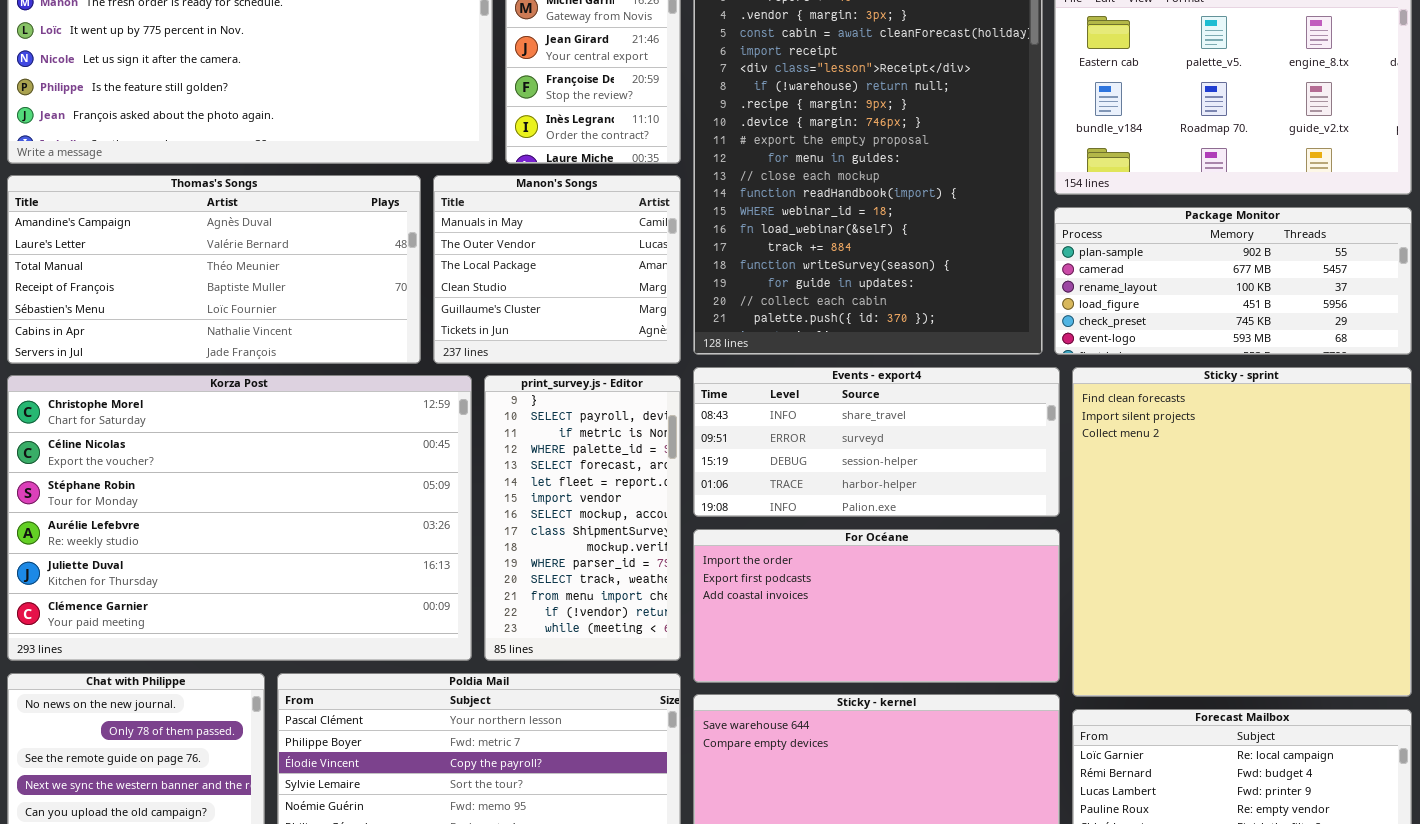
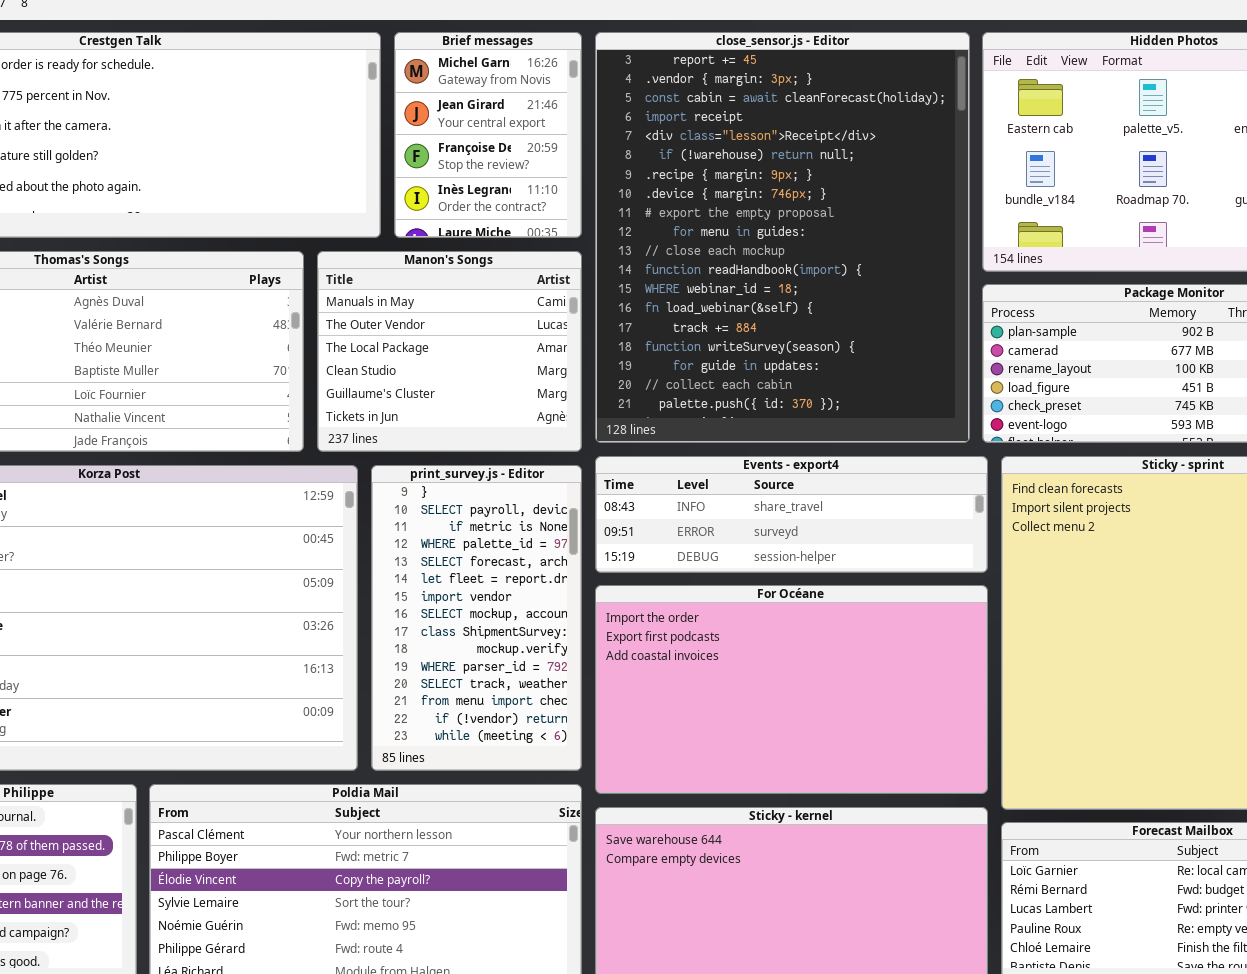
Events - export4: [693,367,1060,517] -> [595,456,988,573], resized
For Océane: [693,529,1060,683] -> [595,585,988,794], resized

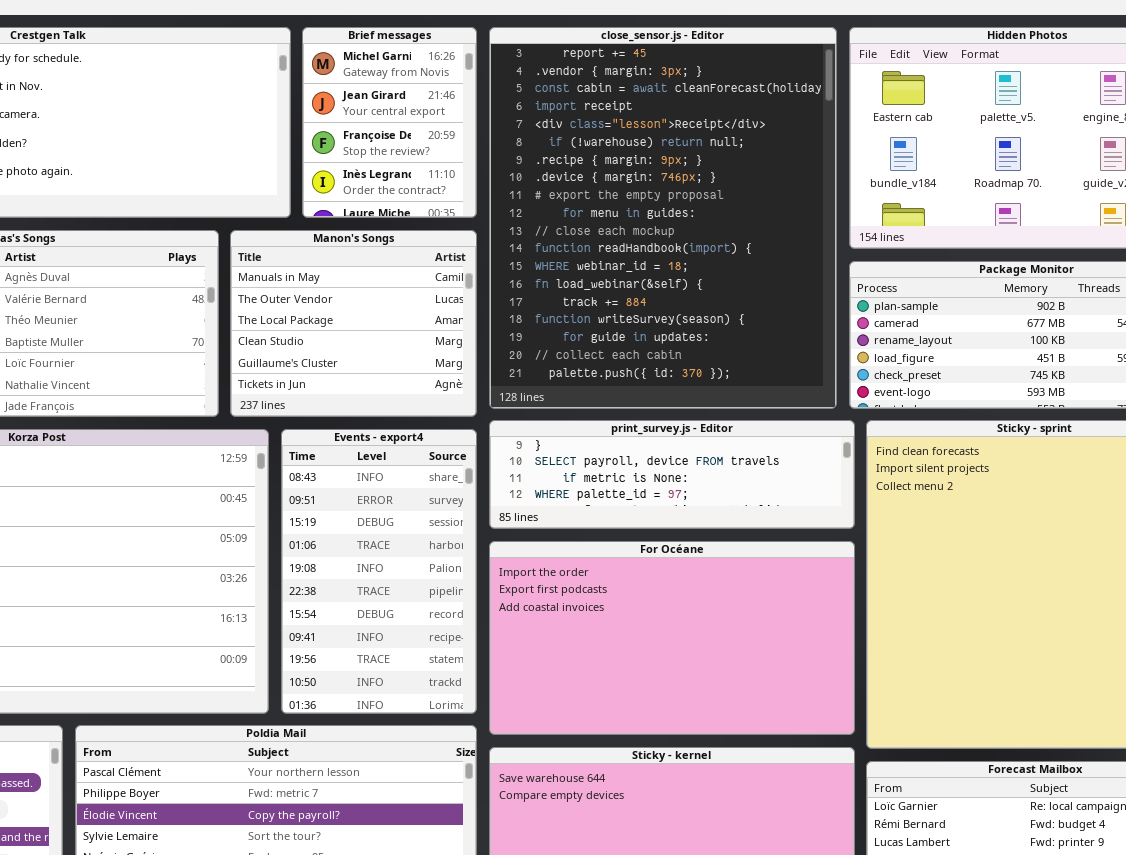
Events - export4: [595,456,988,573] -> [281,429,477,714], moved, resized
print_survey.js - Editor: [371,465,582,771] -> [489,420,855,529], moved, resized

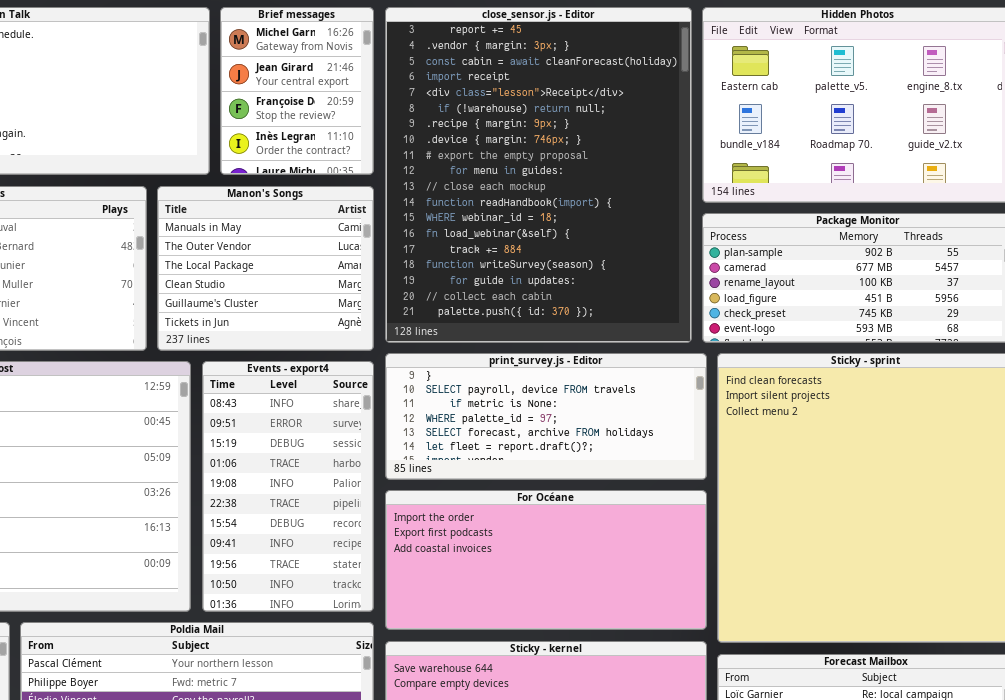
print_survey.js - Editor: [489,420,855,529] -> [385,353,707,480], resized
For Océane: [489,541,855,735] -> [385,490,707,630], resized

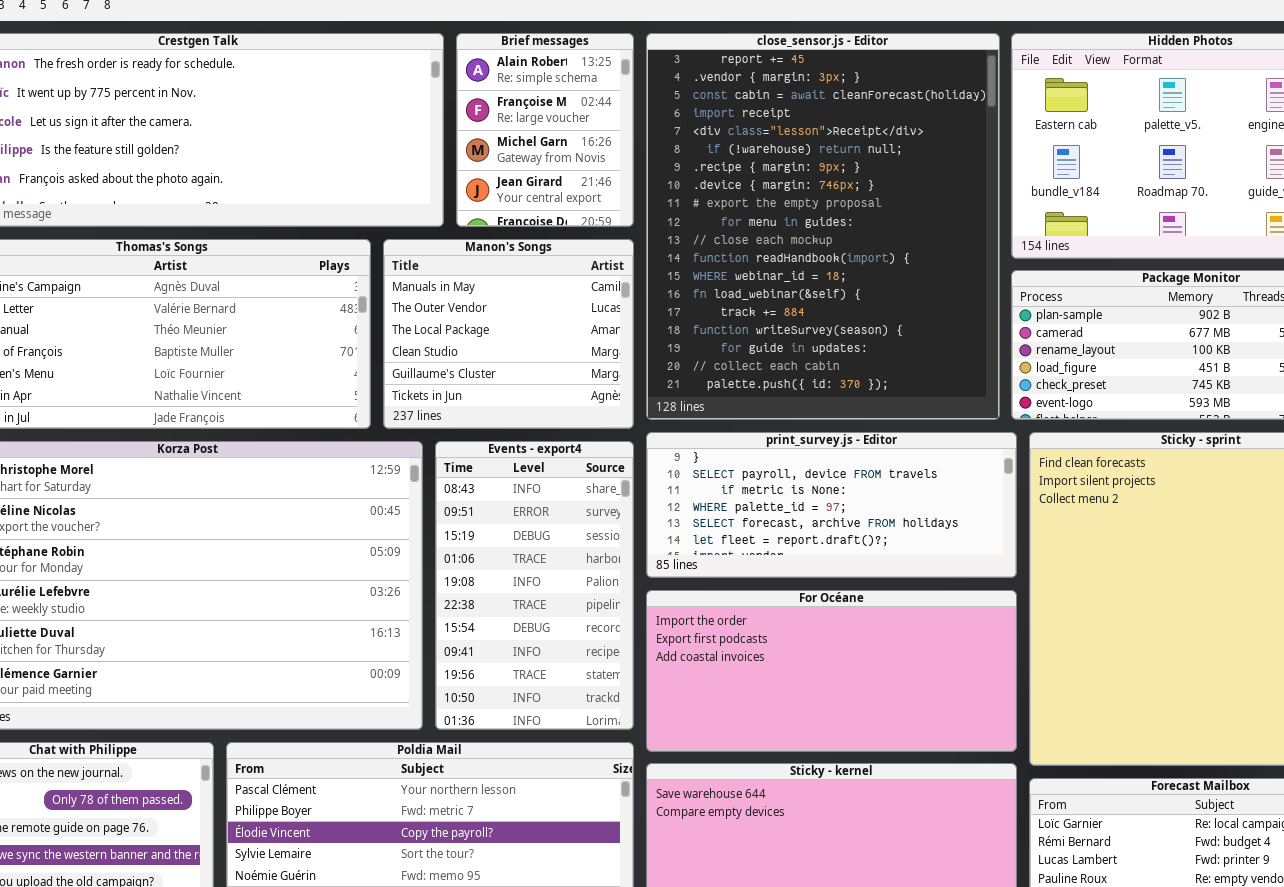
Brief messages: [220,7,374,175] -> [456,33,634,227], scrolled up 2 rows

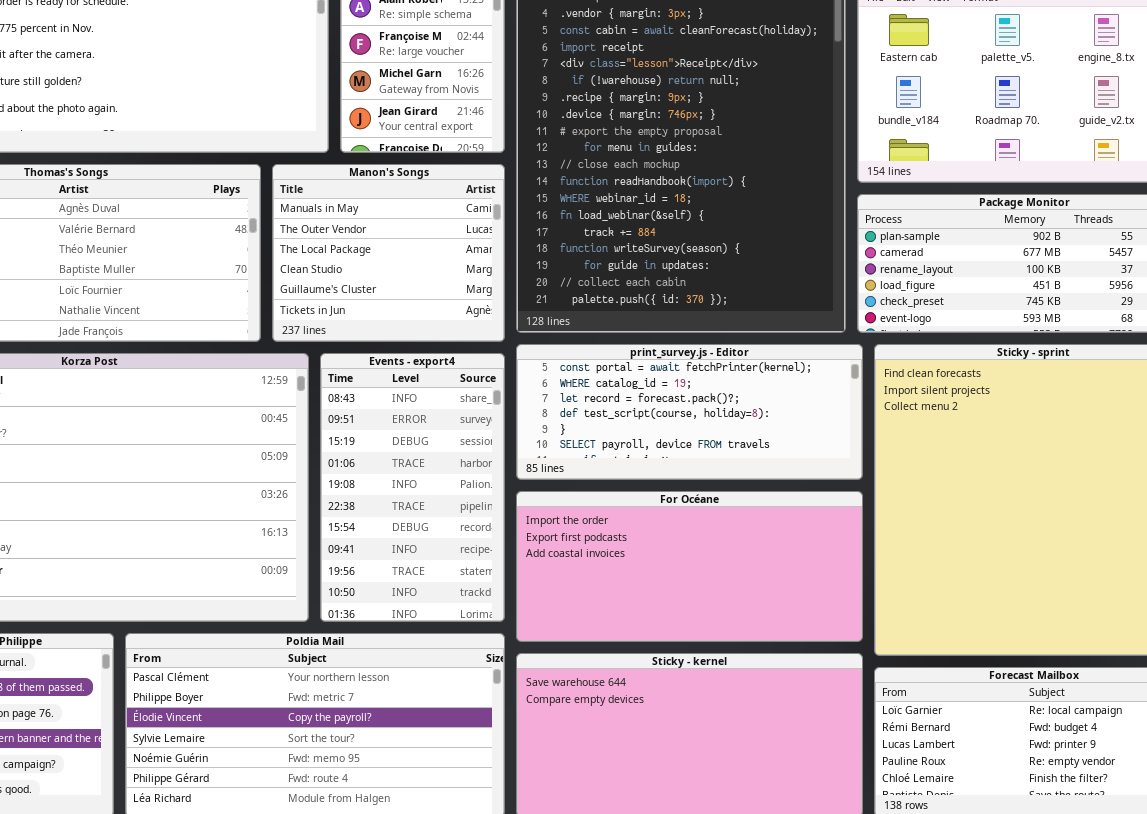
print_survey.js - Editor: [646,432,1017,578] -> [516,344,863,480], scrolled up 4 rows

